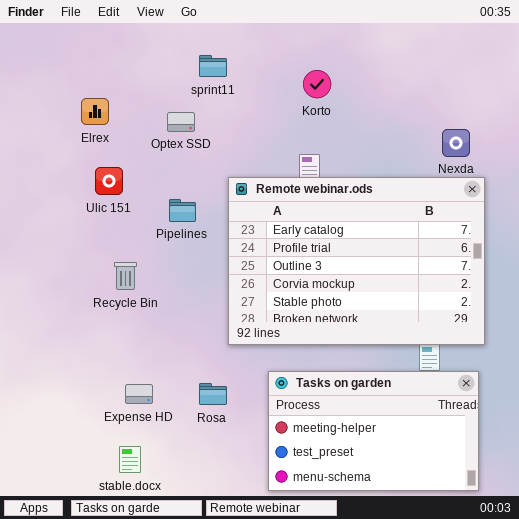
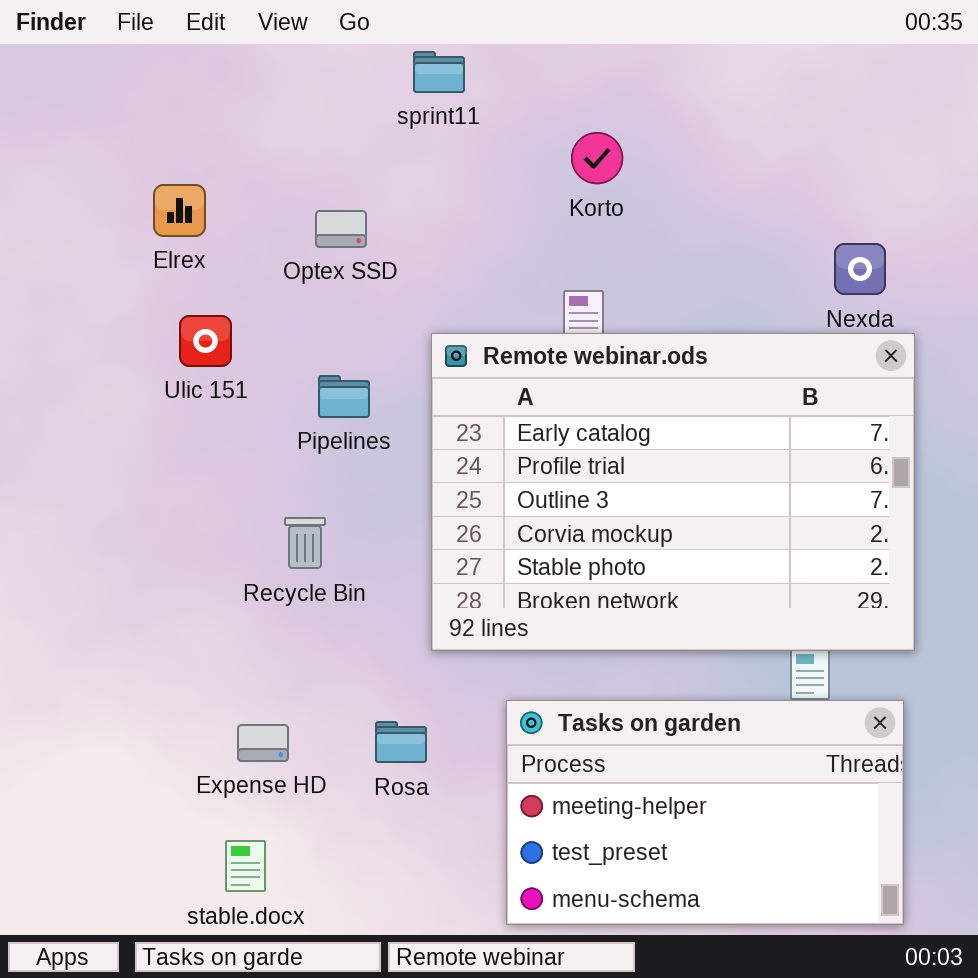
sprint11: [199,55,227,77] -> [413,51,465,93], moved
Recycle Bin: [114,262,137,290] -> [284,517,326,569], moved

